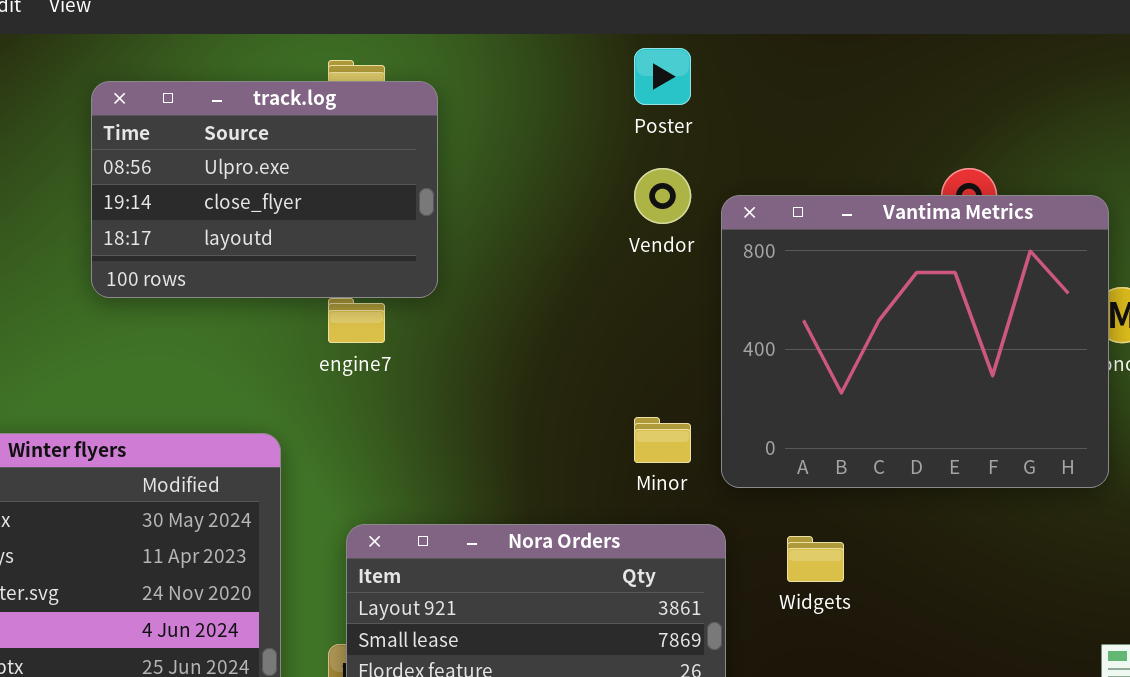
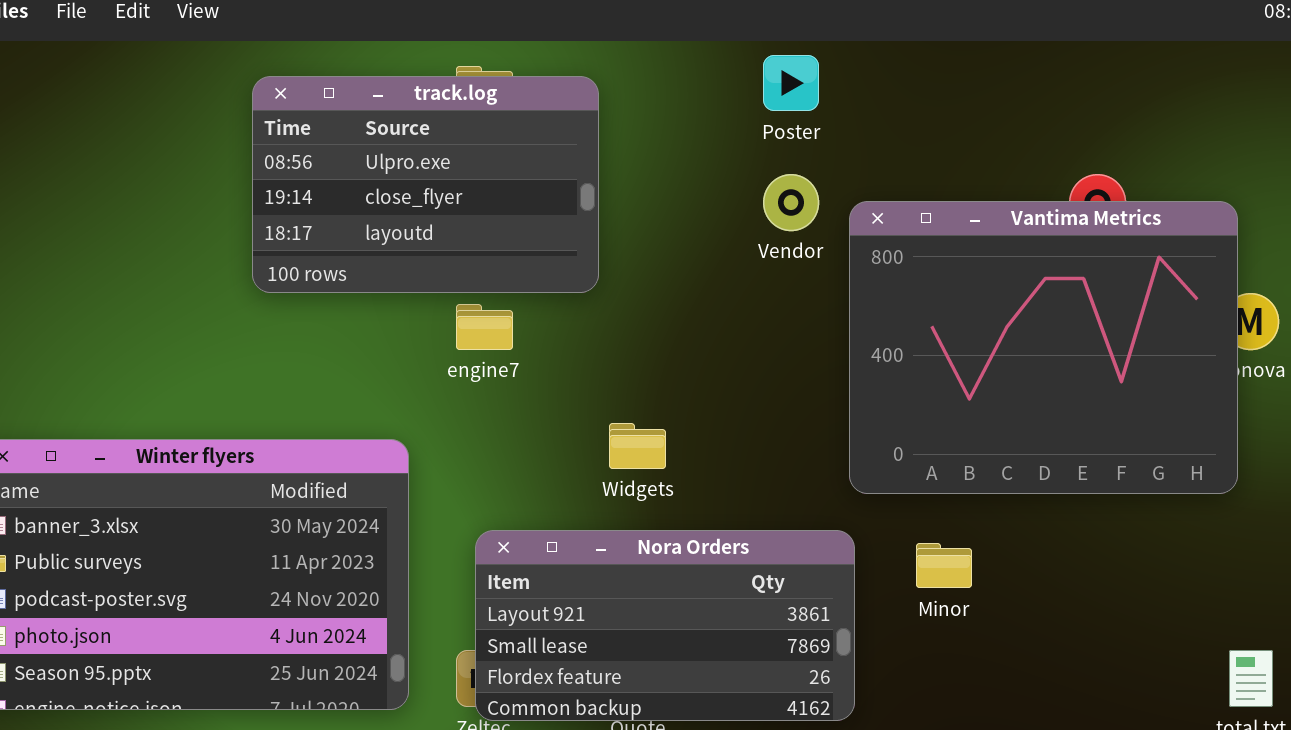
track.log: [91,81,438,298] -> [252,76,599,293], moved
Minor: [634,417,691,463] -> [916,543,972,588], moved
Widgets: [787,536,844,582] -> [609,423,666,469], moved

